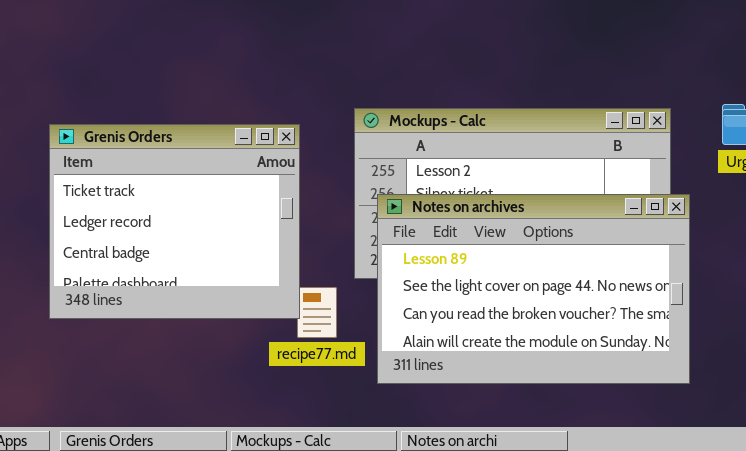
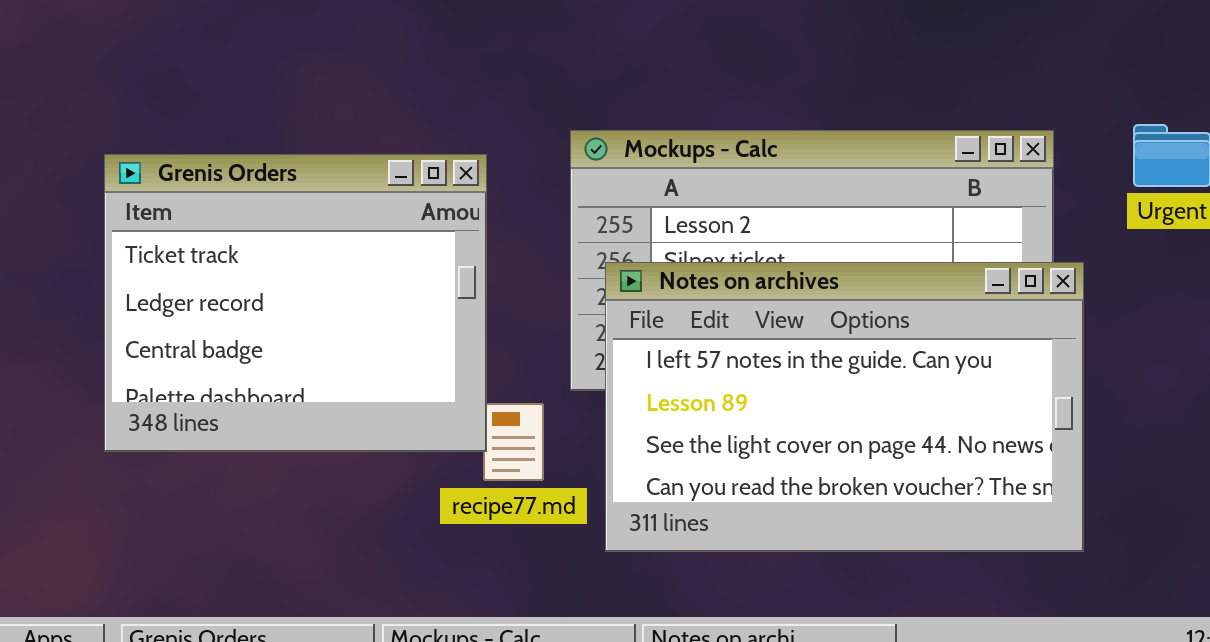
Notes on archives: [377,194,690,384] -> [605,262,1084,552], scrolled up 1 row

